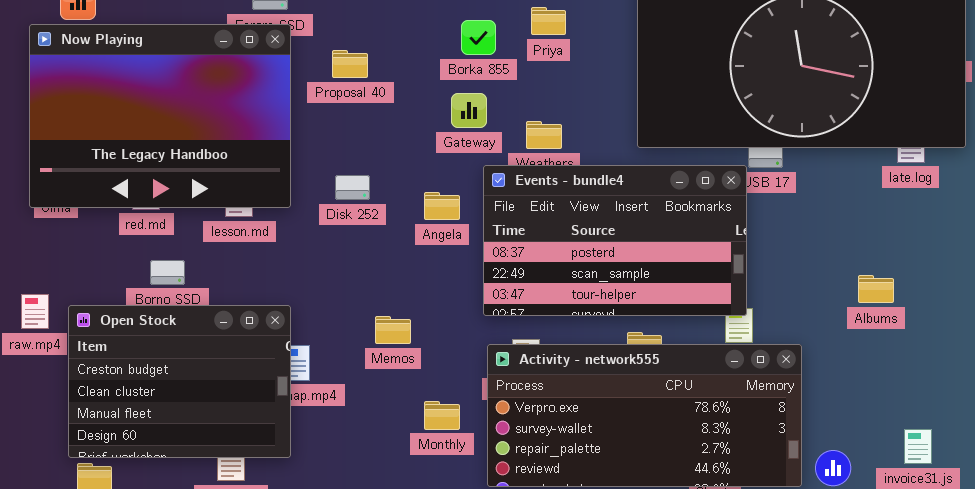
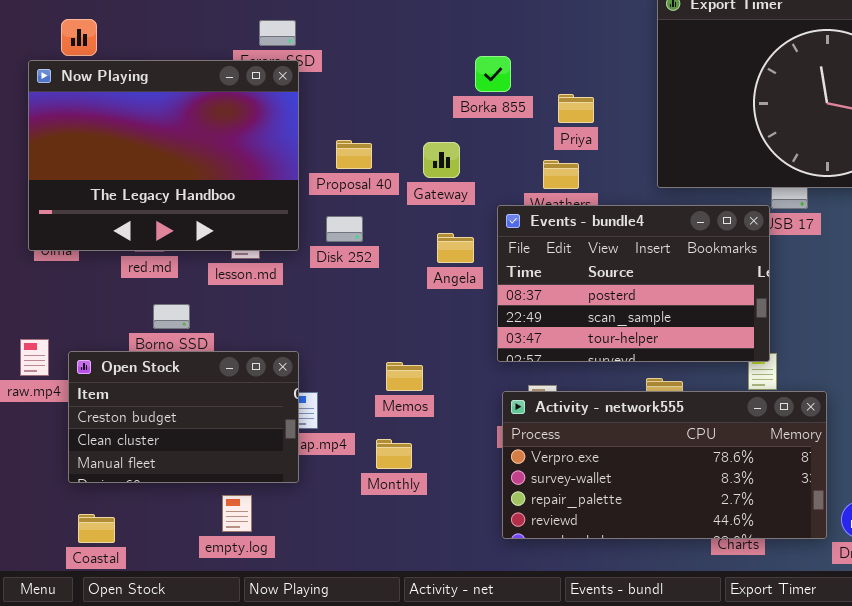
Priya: [531,7,566,35] -> [558,94,594,123], moved
Proposal 40: [332,50,368,78] -> [336,140,372,169], moved
Gateway: [451,93,487,128] -> [423,142,460,178], moved
Disk 252: [335,175,370,200] -> [326,216,363,242], moved
Open Stock: [68,305,291,458] -> [68,351,299,483], resized
Monthly: [424,401,460,430] -> [376,439,412,469], moved

